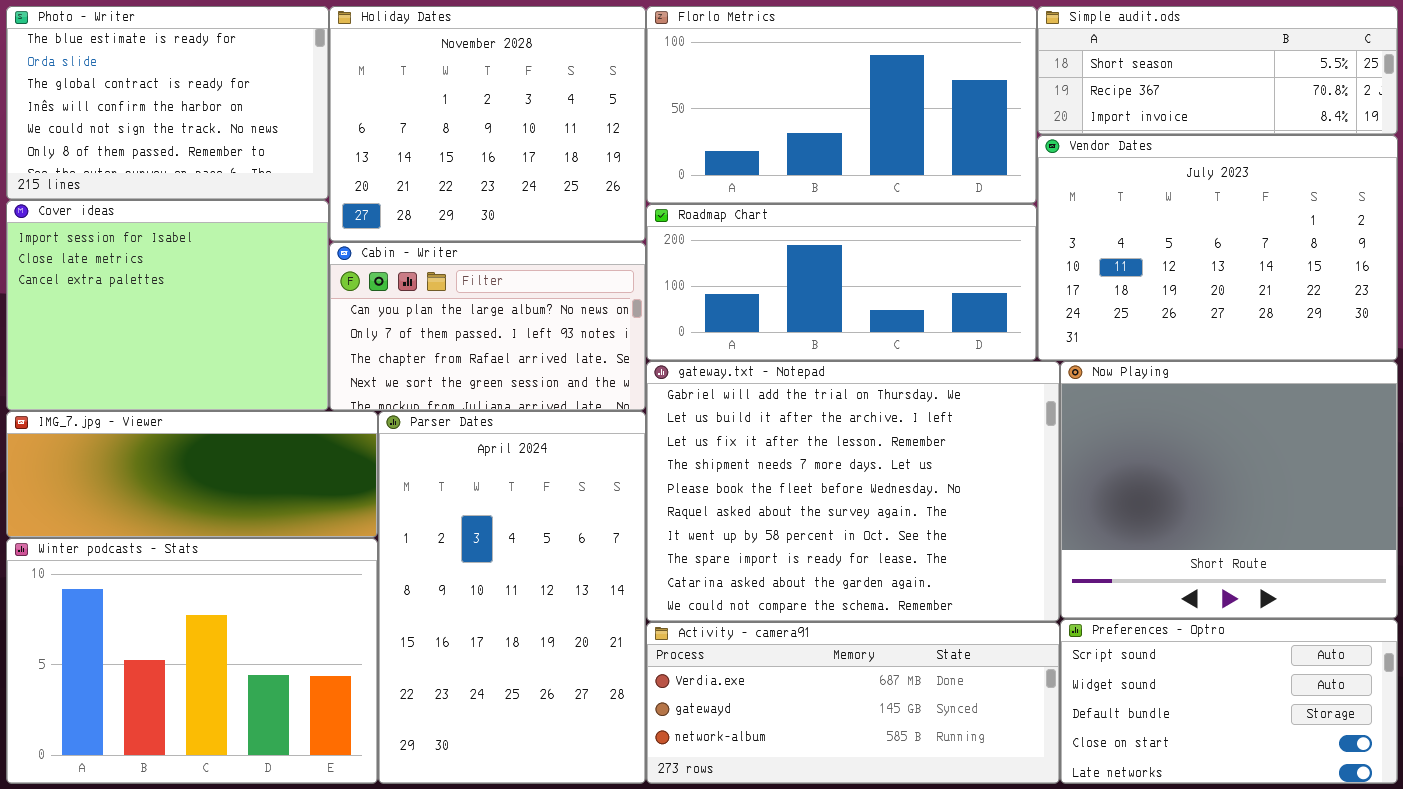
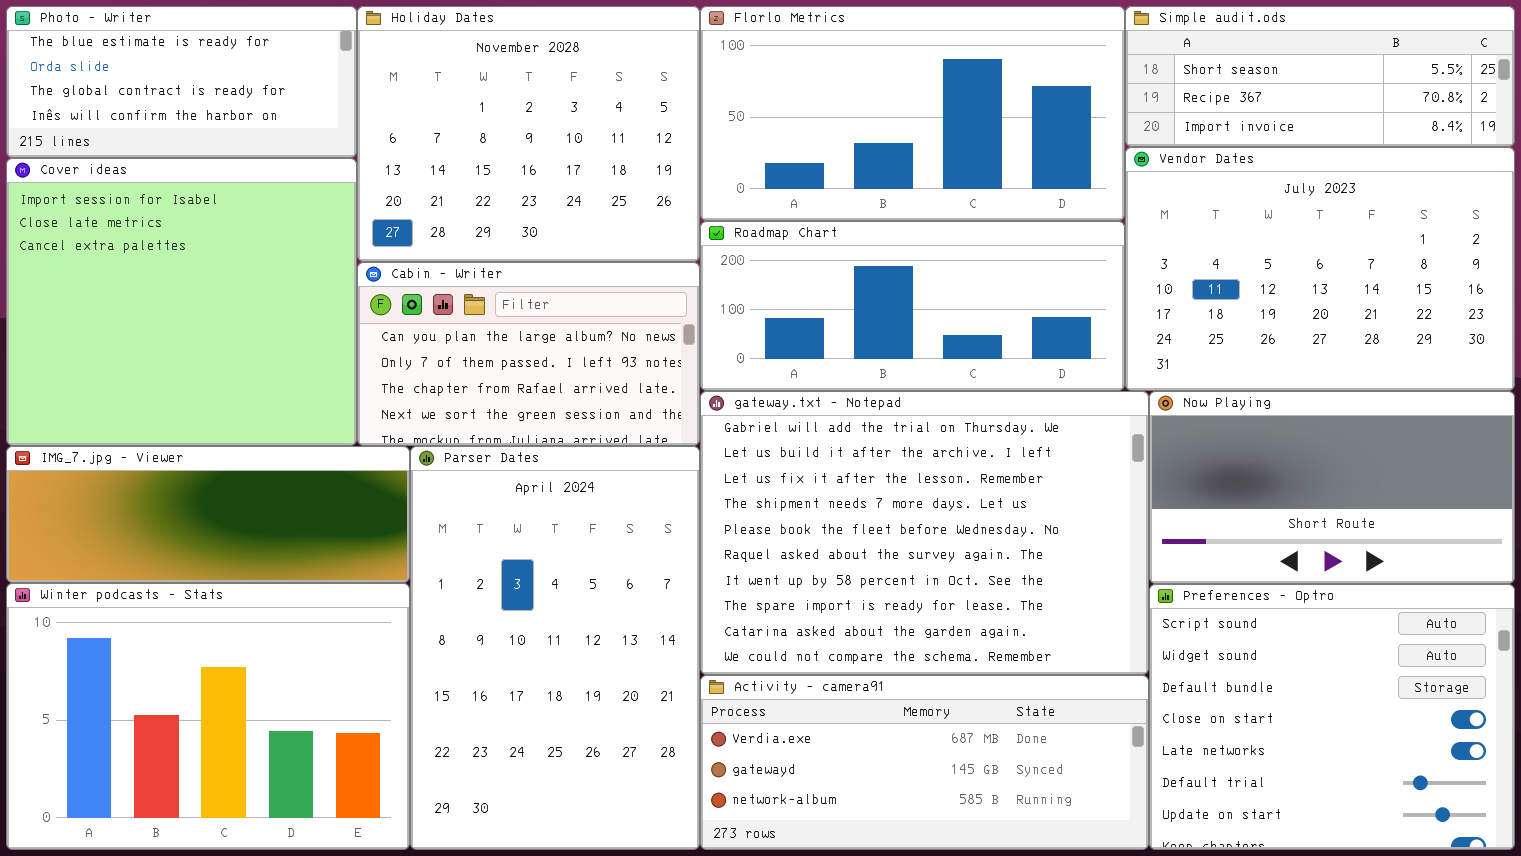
Photo - Writer: [6,6,329,200] -> [6,6,357,158], resized
Cover ideas: [6,200,329,411] -> [6,158,357,446], resized
Now Playing: [1060,361,1398,619] -> [1149,391,1515,584], resized
Preferences - Optro: [1060,619,1398,784] -> [1149,584,1515,850], resized

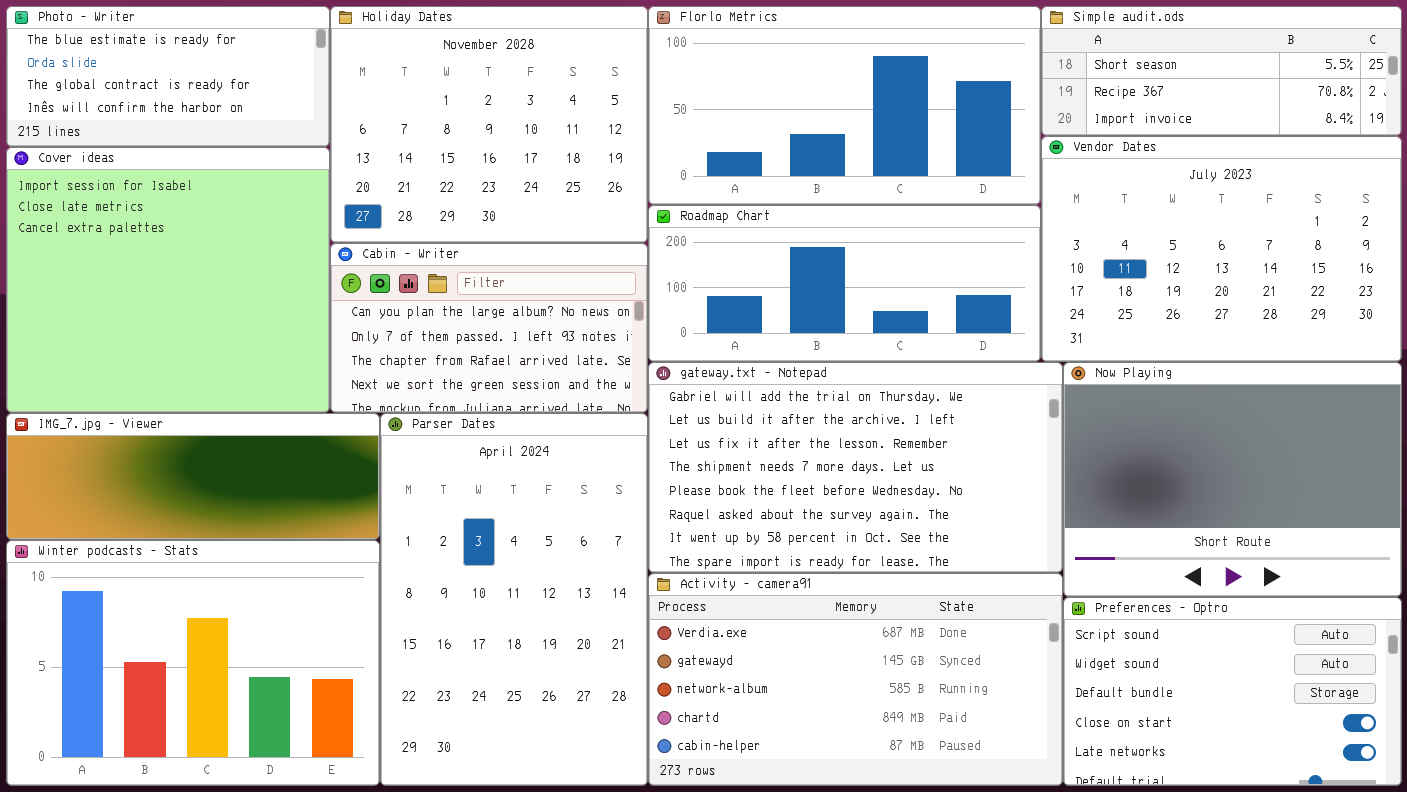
gateway.txt - Notepad: [700,391,1149,675] -> [648,362,1063,573], resized
Now Playing: [1149,391,1515,584] -> [1063,362,1402,597], resized
Preferences - Optro: [1149,584,1515,850] -> [1063,597,1402,786], resized
Activity - camera91: [700,675,1149,850] -> [648,573,1063,786], resized

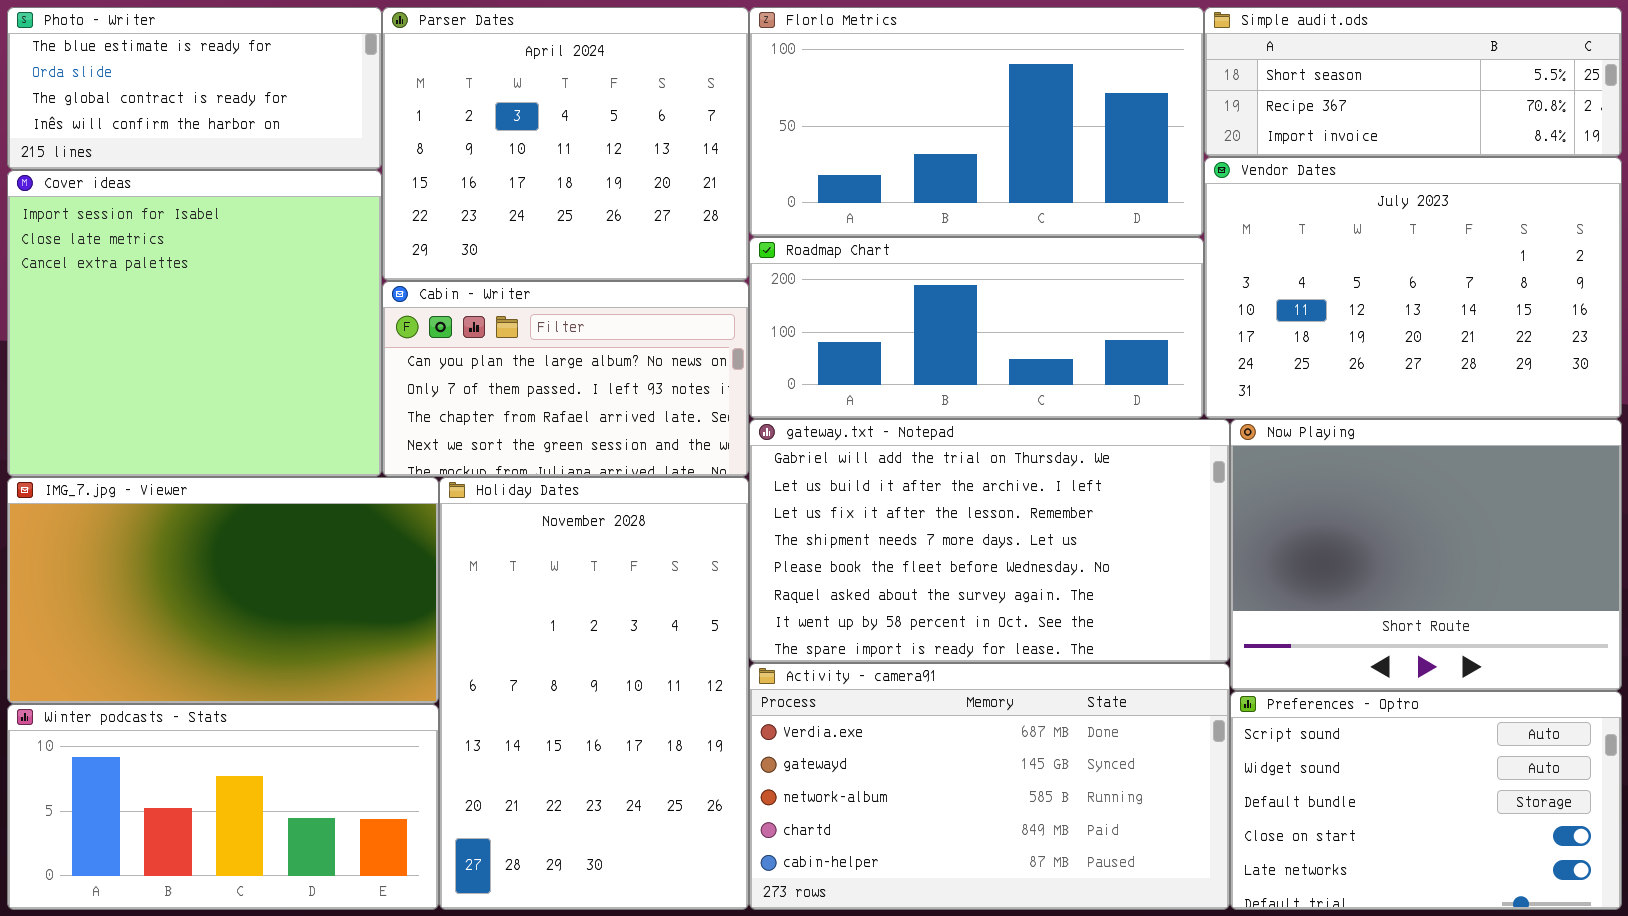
Holiday Dates: [330,6,648,243] -> [439,477,749,910], moved, resized
IMG_7.jpg - Viewer: [6,413,380,540] -> [7,477,439,704], resized
Parser Dates: [380,413,648,786] -> [382,7,749,281], moved, resized
Winter podcasts - Stats: [6,540,380,786] -> [7,704,439,910], resized

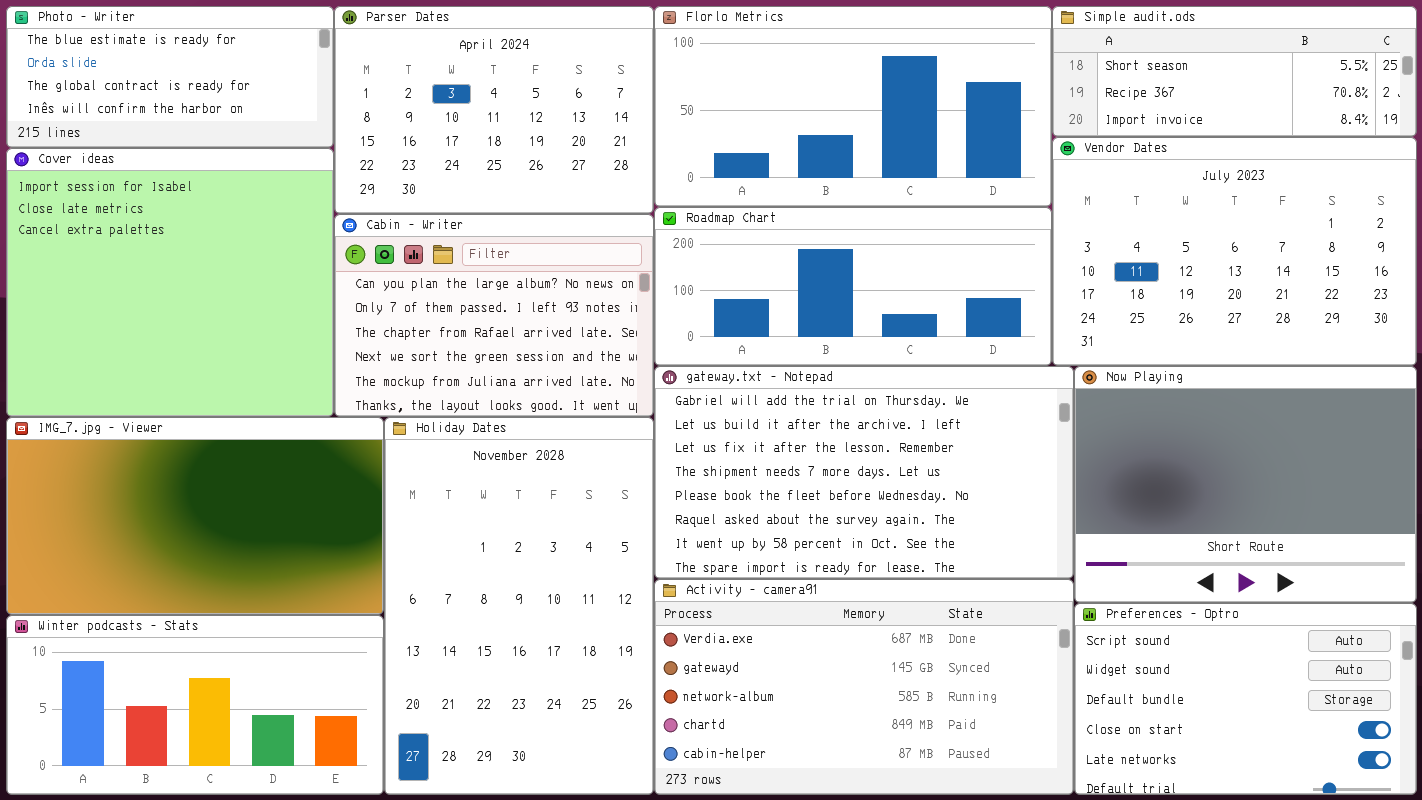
Parser Dates: [382,7,749,281] -> [334,6,654,214], resized
Cabin - Writer: [382,281,749,477] -> [334,214,654,417], resized

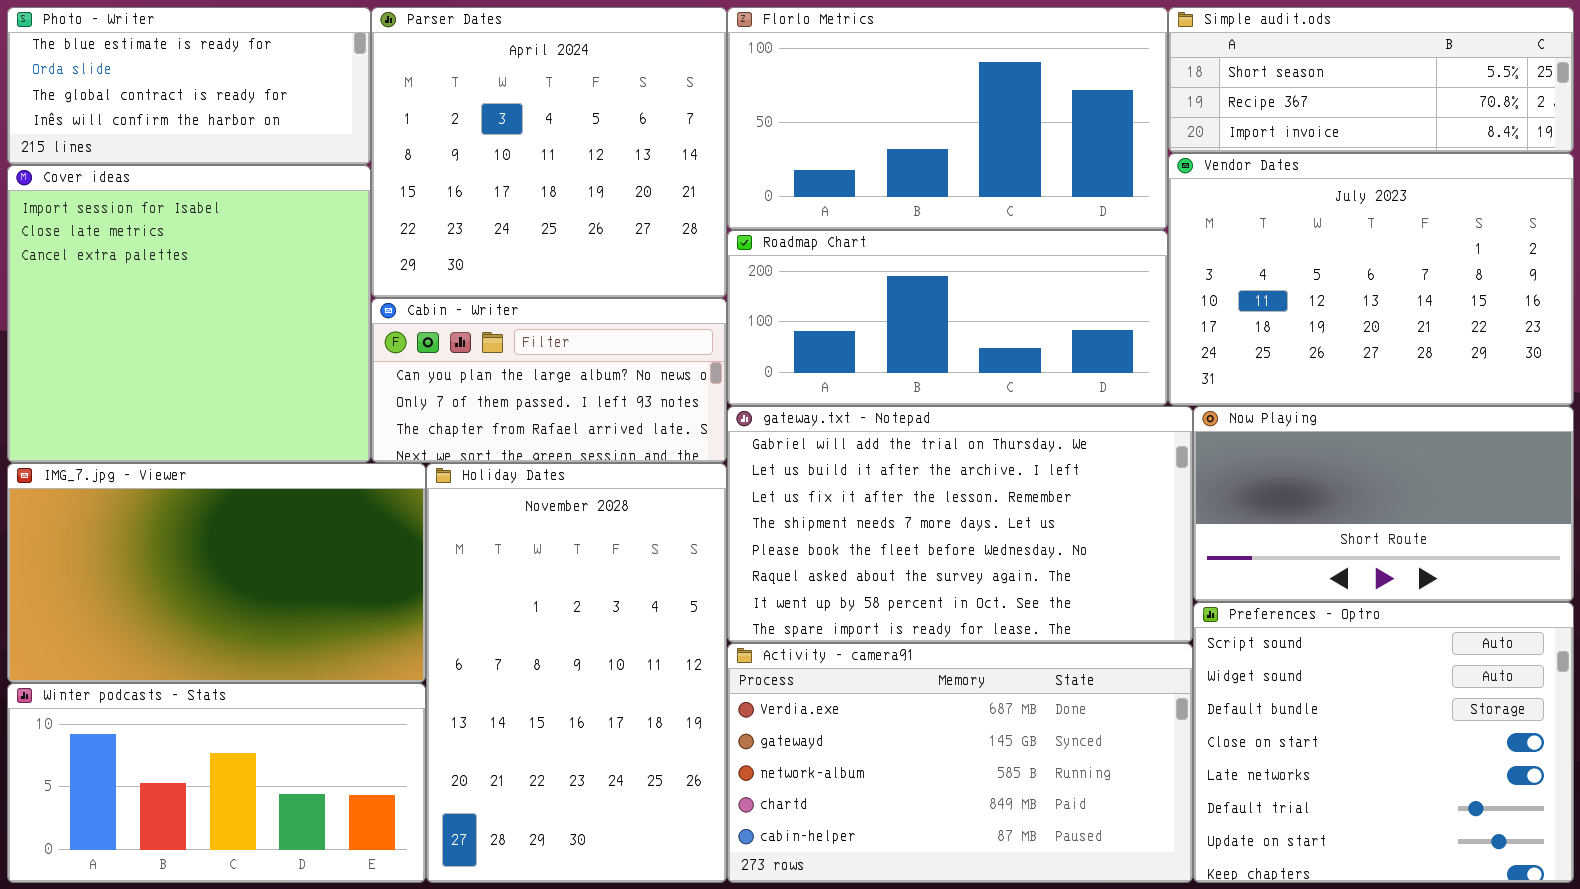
Parser Dates: [334,6,654,214] -> [371,7,727,298], resized
Cabin - Writer: [334,214,654,417] -> [371,298,727,463], resized
Now Playing: [1074,366,1417,603] -> [1193,406,1574,602], resized
Preferences - Optro: [1074,603,1417,795] -> [1193,602,1574,883], resized

